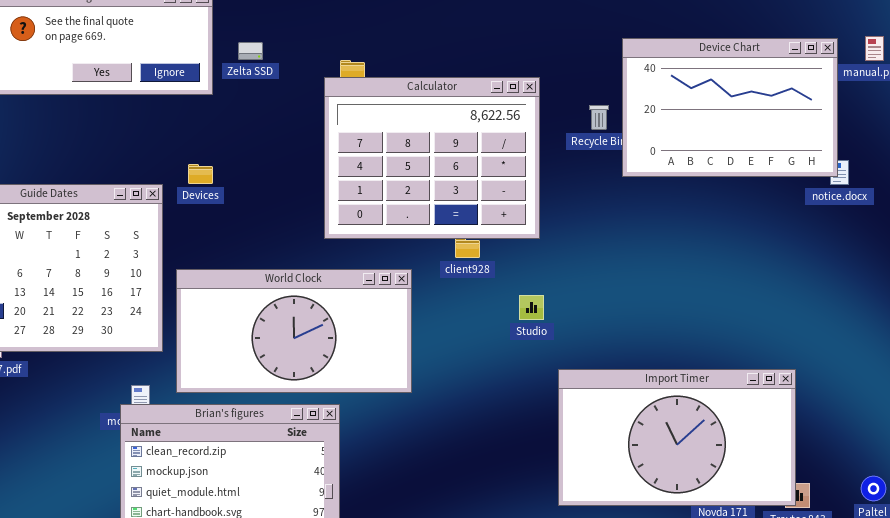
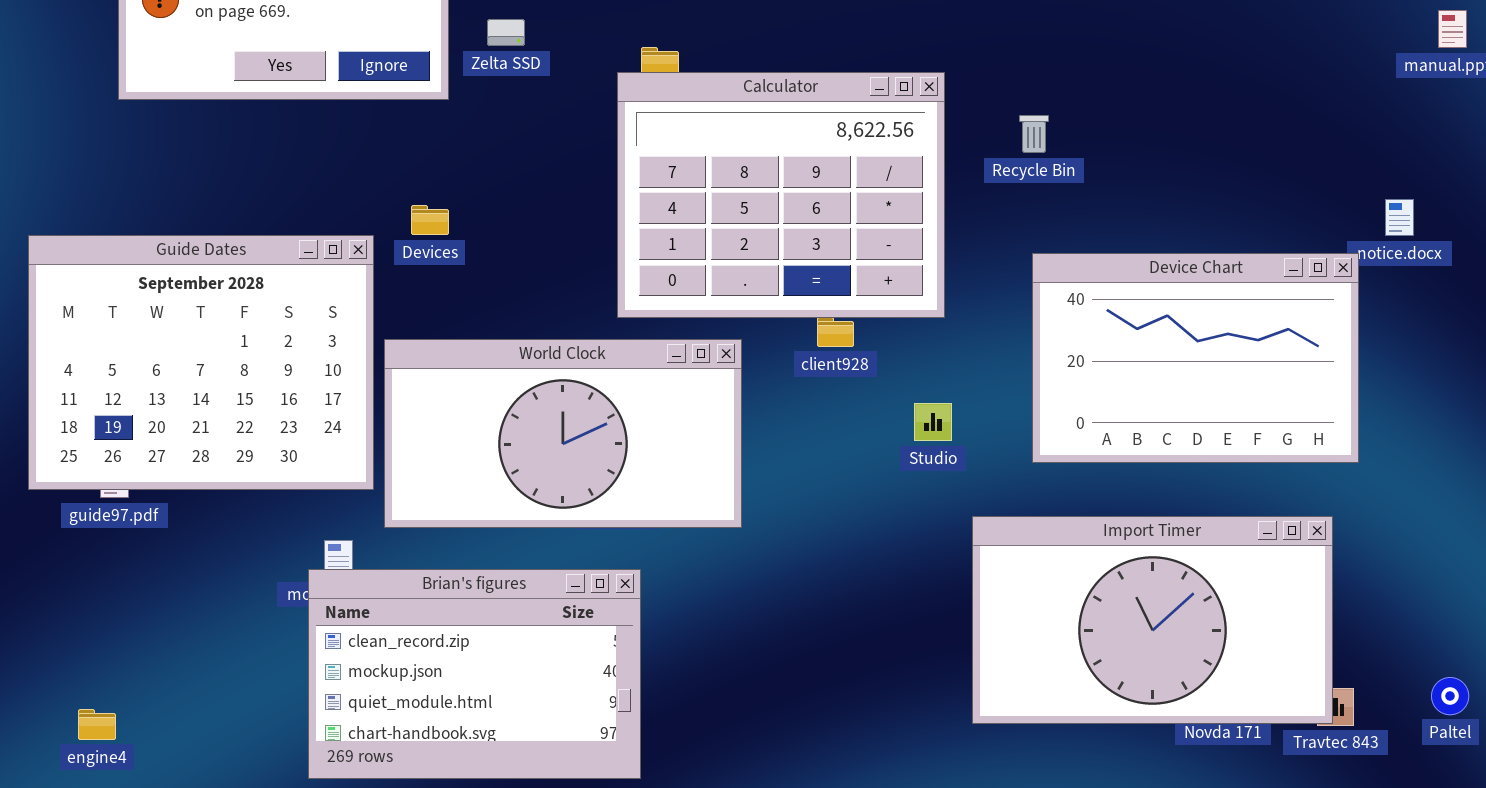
Device Chart: [622,38,838,177] -> [1032,253,1359,463], moved
World Clock: [176,269,412,393] -> [384,339,742,528], moved

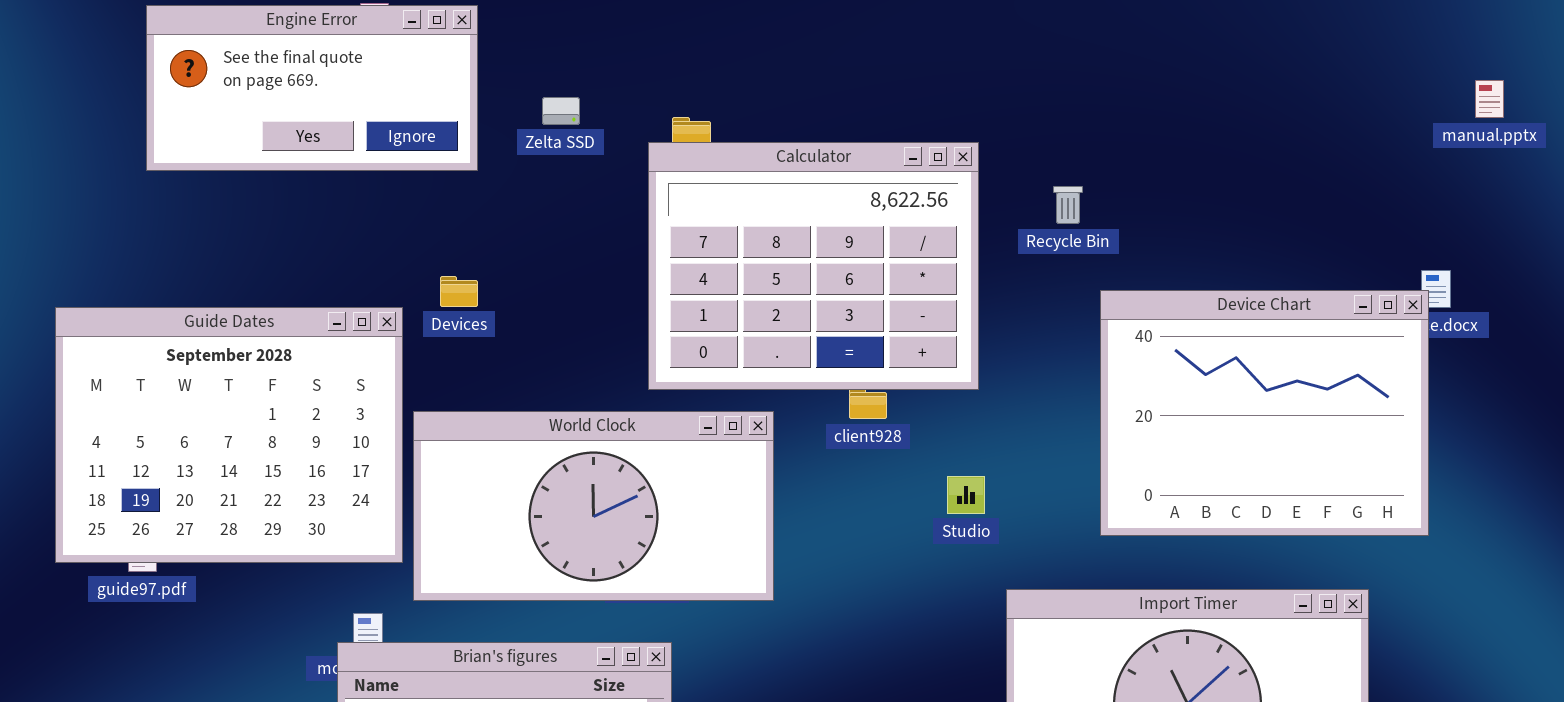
Zelta SSD: [487,19,525,46] -> [542,97,580,125], moved
Device Chart: [1032,253,1359,463] -> [1100,290,1429,536], moved, resized

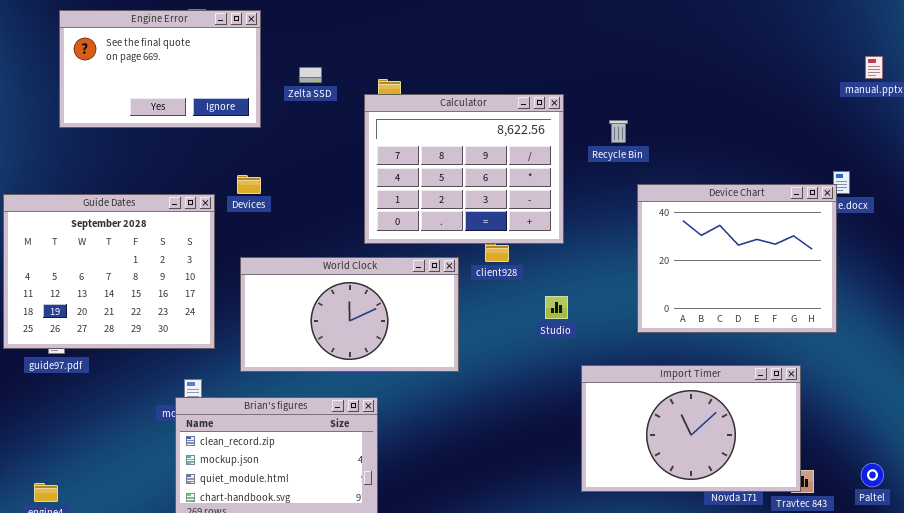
Engine Error: [146,5,478,171] -> [59,10,261,128], resized
World Clock: [413,411,774,601] -> [240,257,459,372], moved

